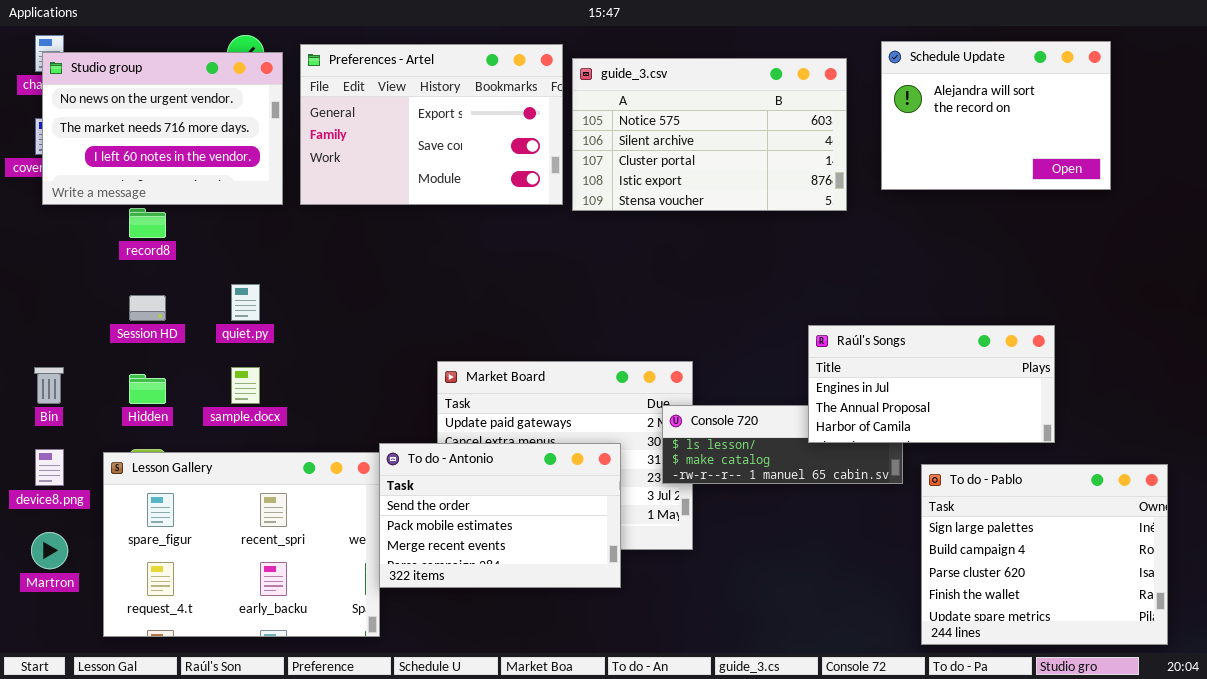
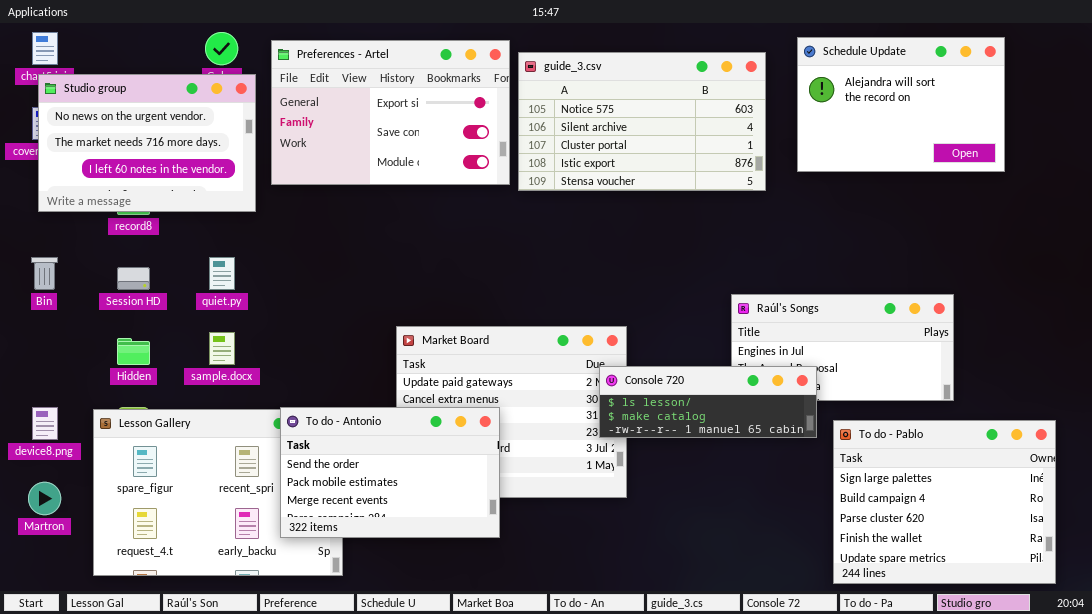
Studio group: [42,52,283,205] -> [38,74,256,212], moved
Bin: [34,367,64,404] -> [31,257,58,290], moved
Console 720: [662,405,903,484] -> [599,366,817,438], raised
To do - Antonio: [379,443,621,588] -> [280,407,500,538], moved

